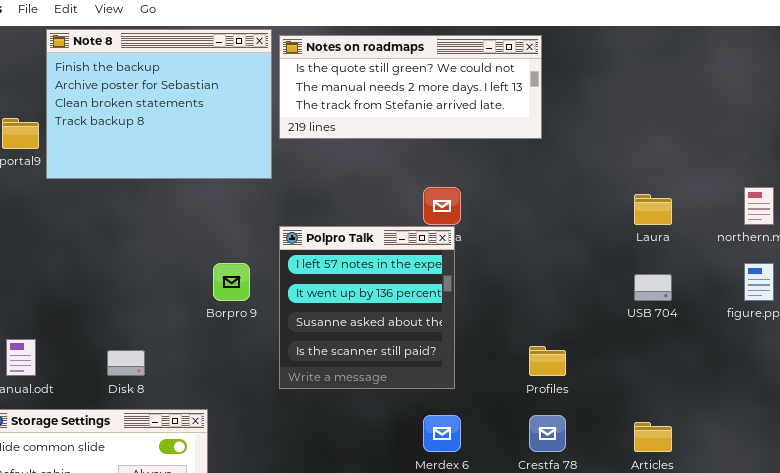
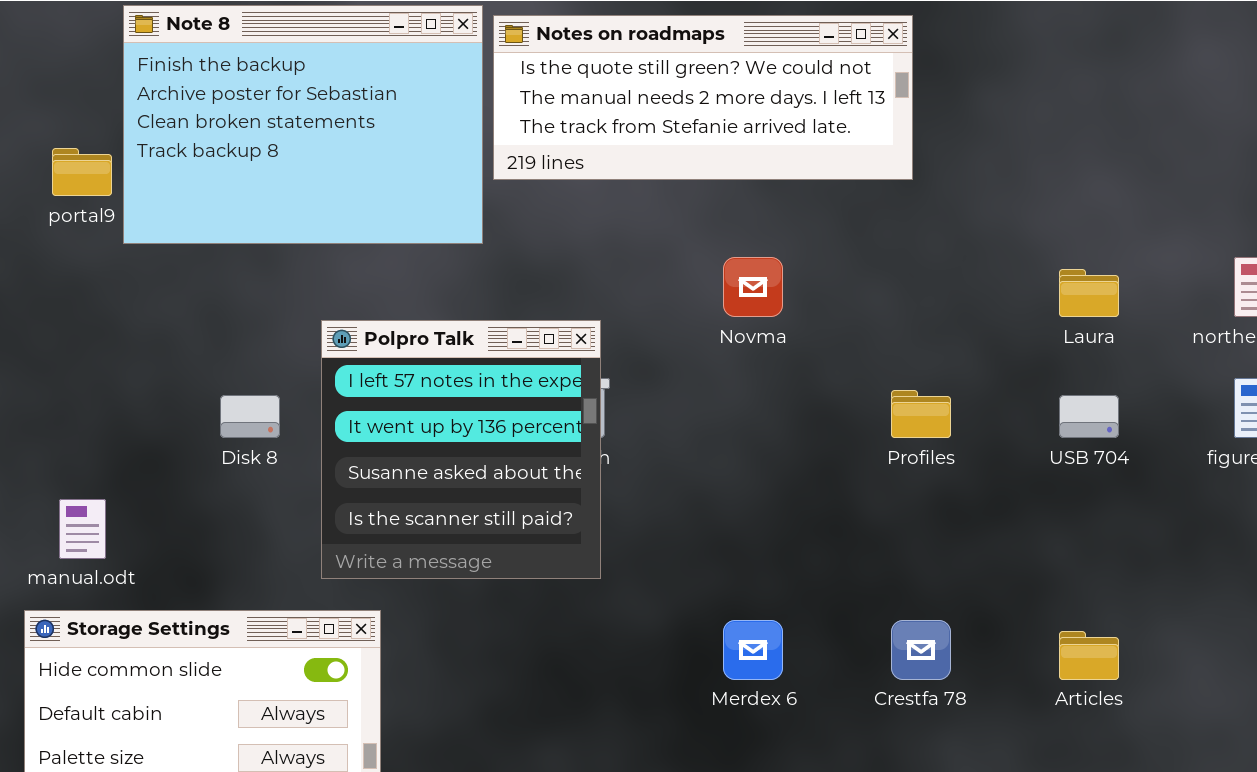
Polpro Talk: [279,226,455,389] -> [321,320,601,579], moved
Profiles: [529,346,566,376] -> [891,390,951,438], moved
Disk 8: [107,350,145,376] -> [220,395,280,438], moved

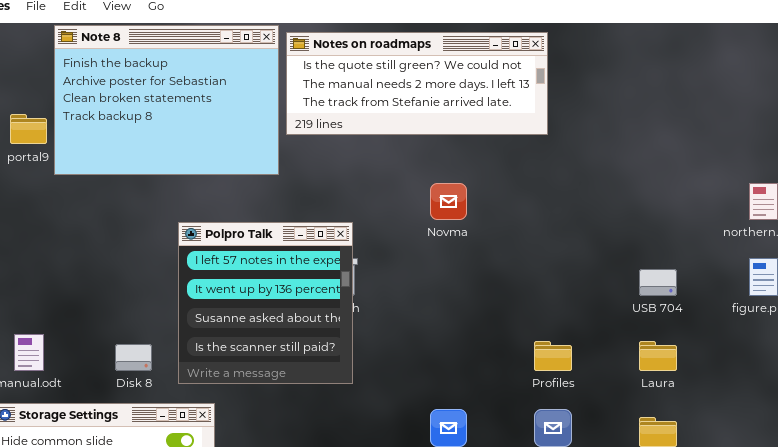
Laura: [1059,269,1119,317] -> [639,341,677,371], moved
Profiles: [891,390,951,438] -> [534,341,572,371], moved
Disk 8: [220,395,280,438] -> [115,344,152,371], moved

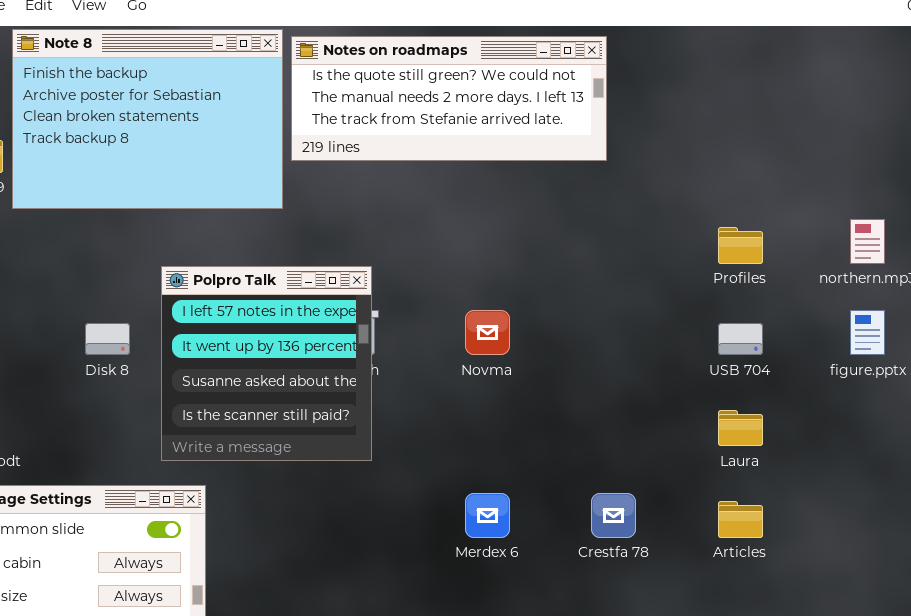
Novma: [430,183,467,220] -> [465,310,510,355], moved
Profiles: [534,341,572,371] -> [718,227,763,264], moved
Disk 8: [115,344,152,371] -> [85,323,130,355], moved

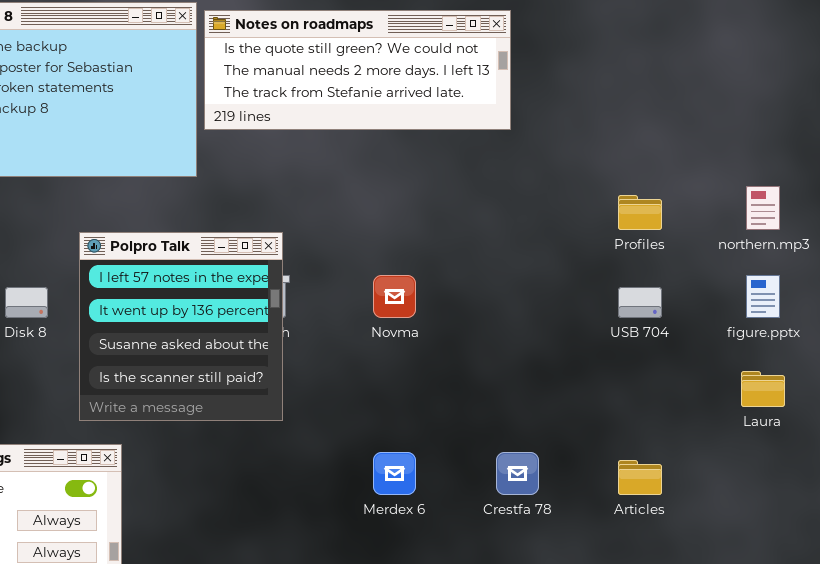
Laura: [718,410,763,446] -> [741,371,785,407], moved

